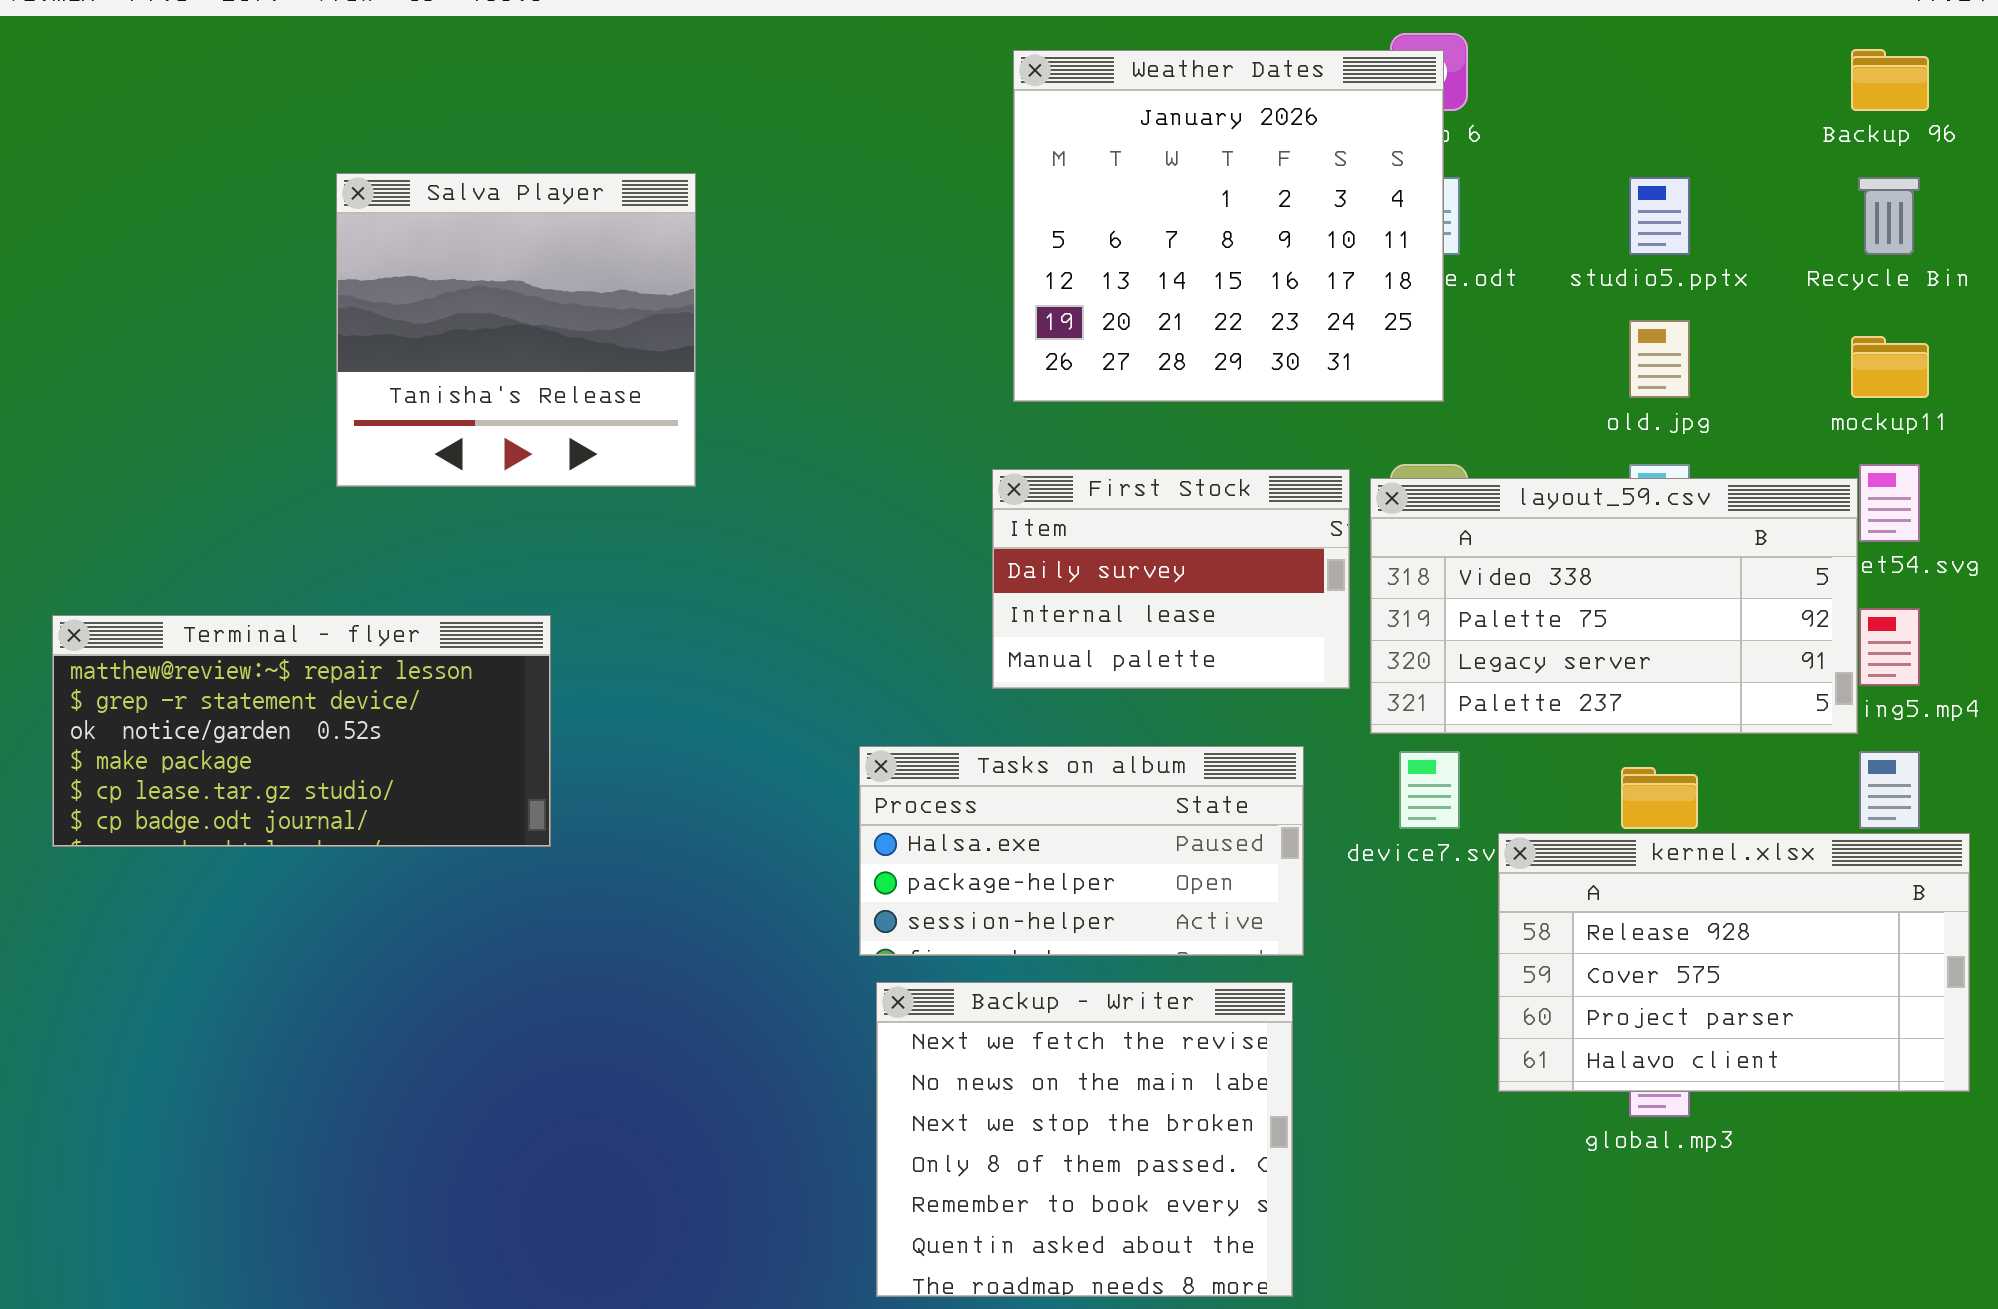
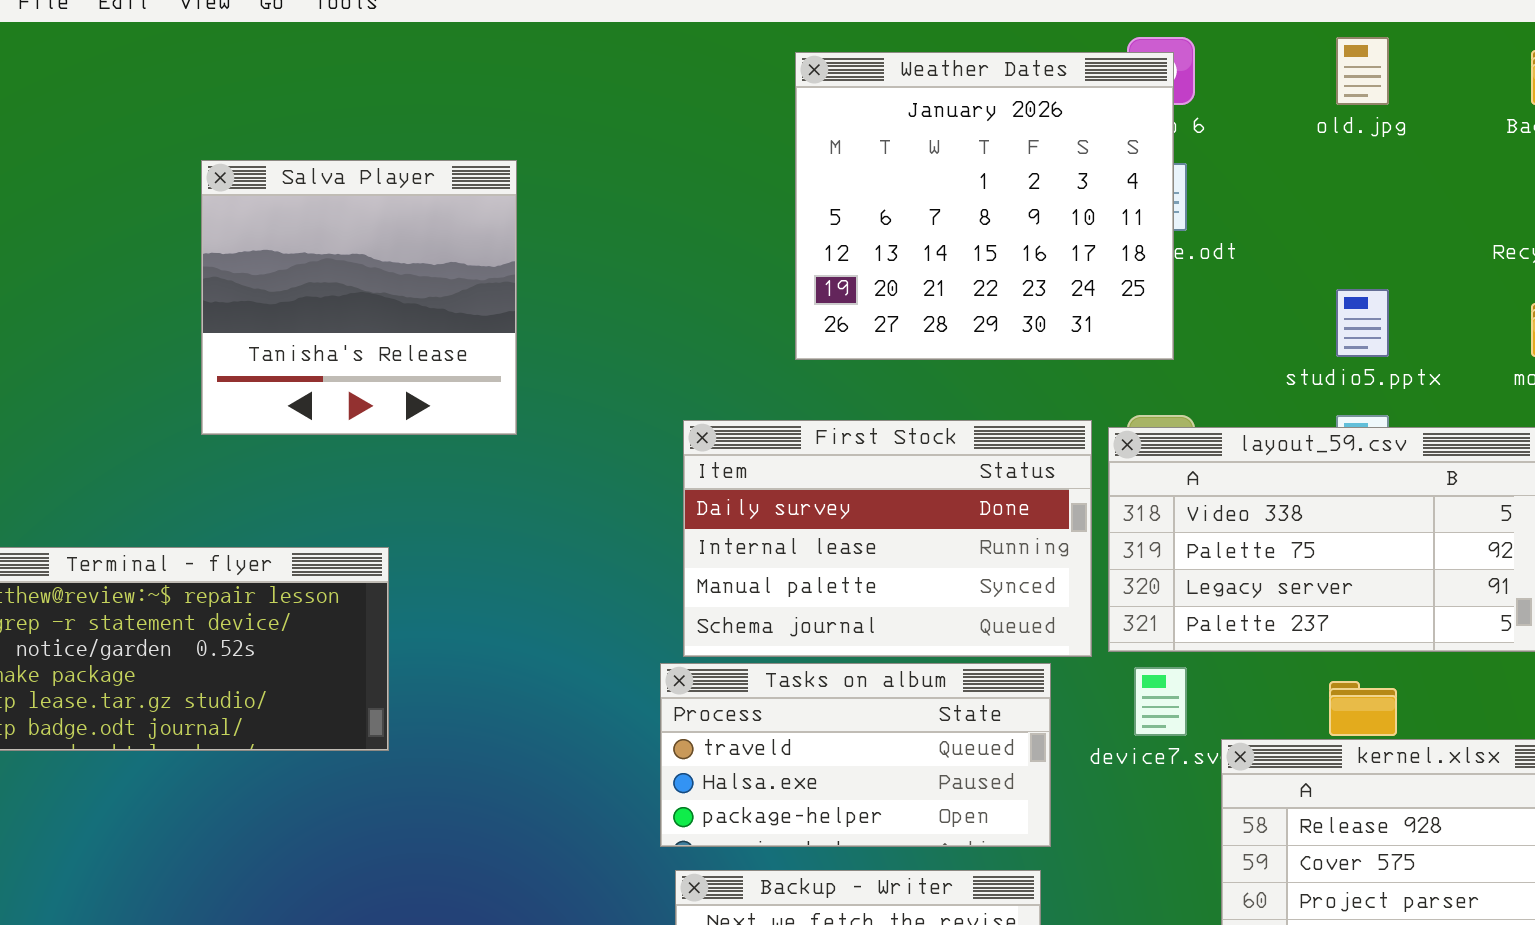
studio5.pptx: [1629,177,1690,255] -> [1336,289,1389,357], moved
old.jpg: [1629,320,1690,398] -> [1336,37,1389,105], moved
First Stock: [992,469,1350,689] -> [683,420,1092,657], resized
Tasks on album: [859,746,1304,956] -> [660,663,1051,847], scrolled up 1 row

